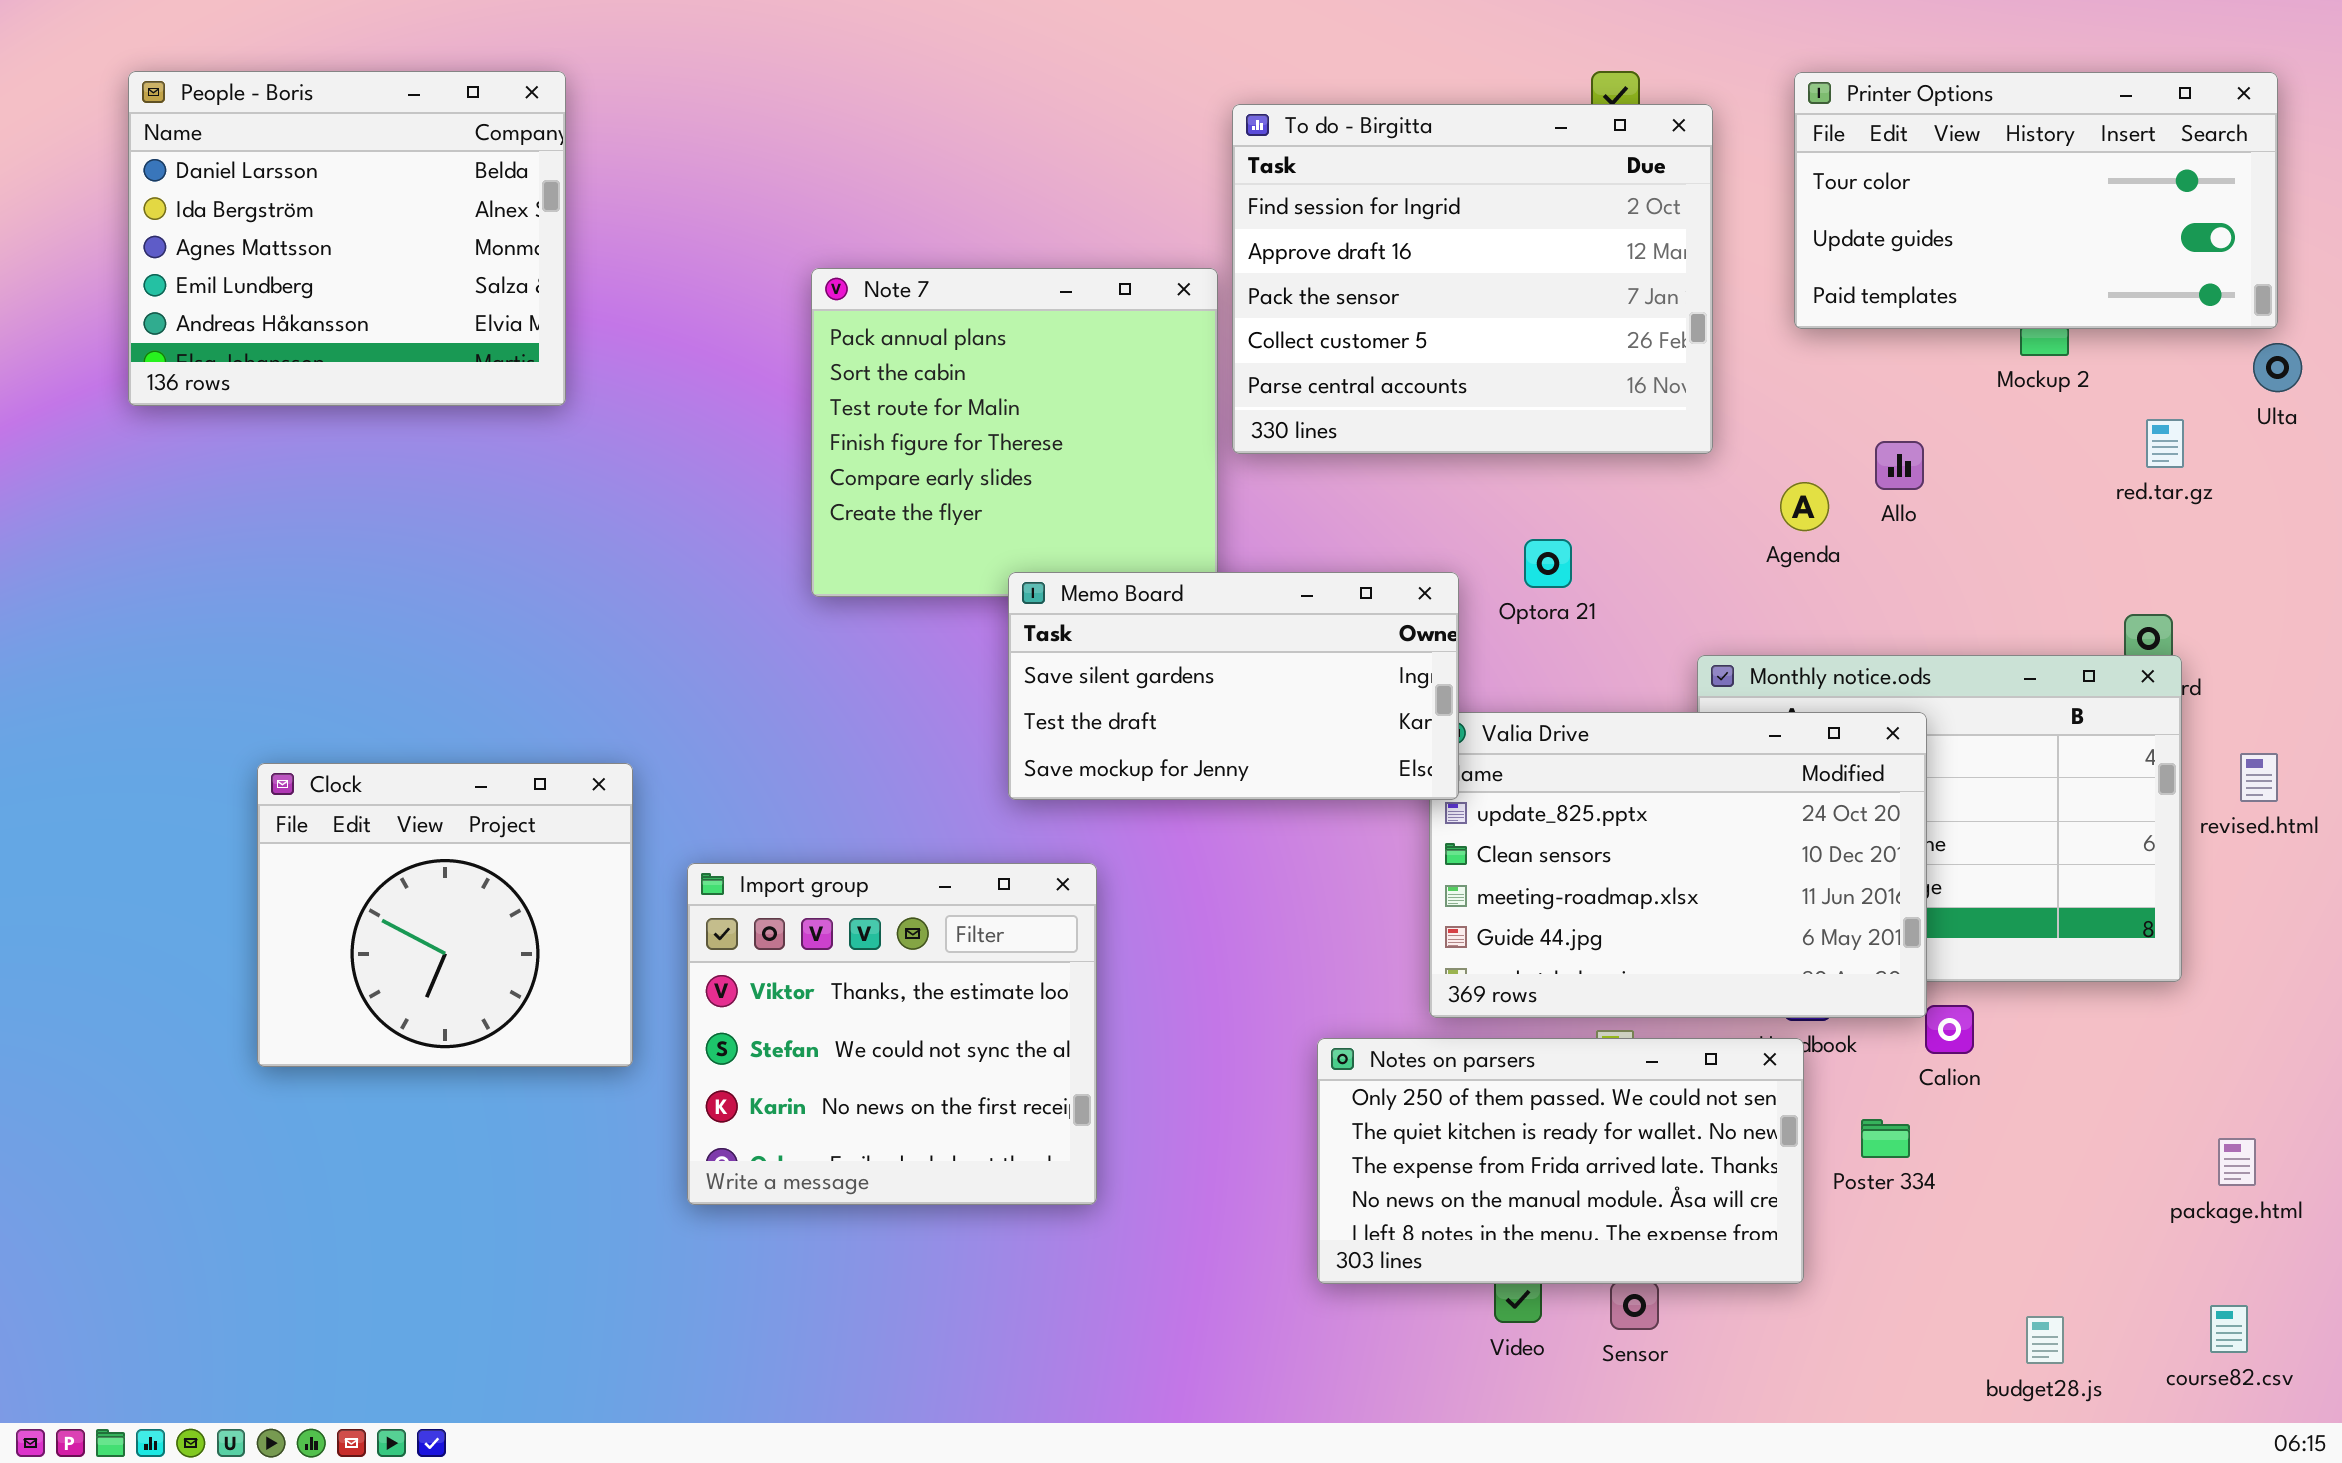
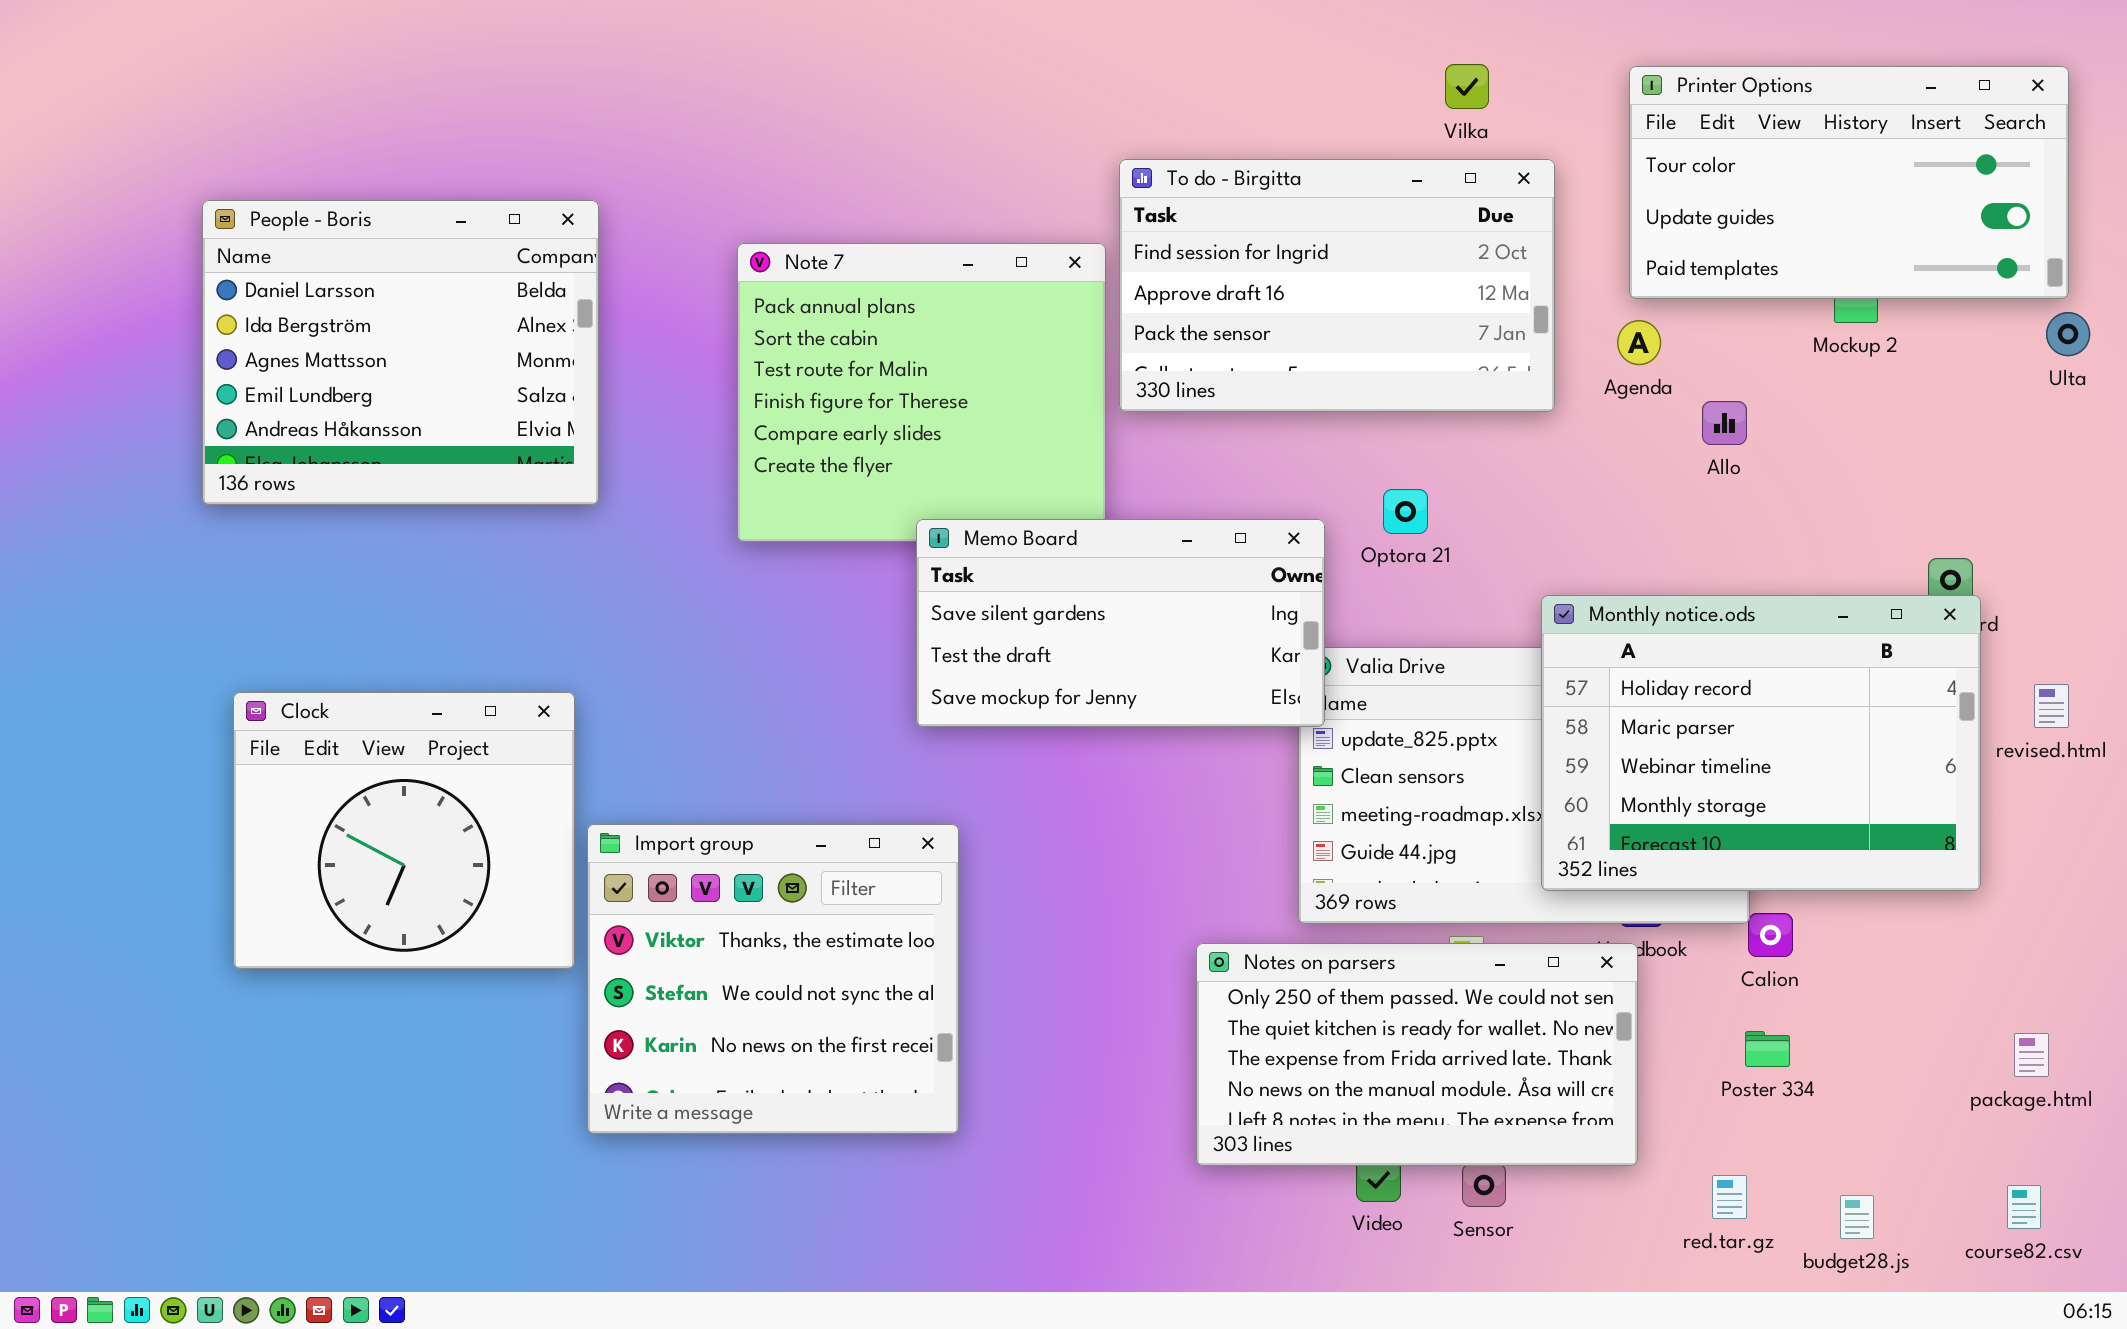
People - Boris: [128,71,566,406] -> [202,200,599,505], moved
To do - Birgitta: [1232,104,1713,454] -> [1119,159,1555,412], resized
red.tar.gz: [2146,419,2184,468] -> [1712,1175,1747,1219], moved
Agenda: [1780,482,1829,531] -> [1617,320,1661,365], moved
Monthly notice.ods: [1697,655,2182,982] -> [1541,595,1981,891], raised
Import group: [687,863,1097,1205] -> [587,824,959,1134], moved
Poster 334: [1861,1119,1910,1158] -> [1745,1031,1790,1067], moved

